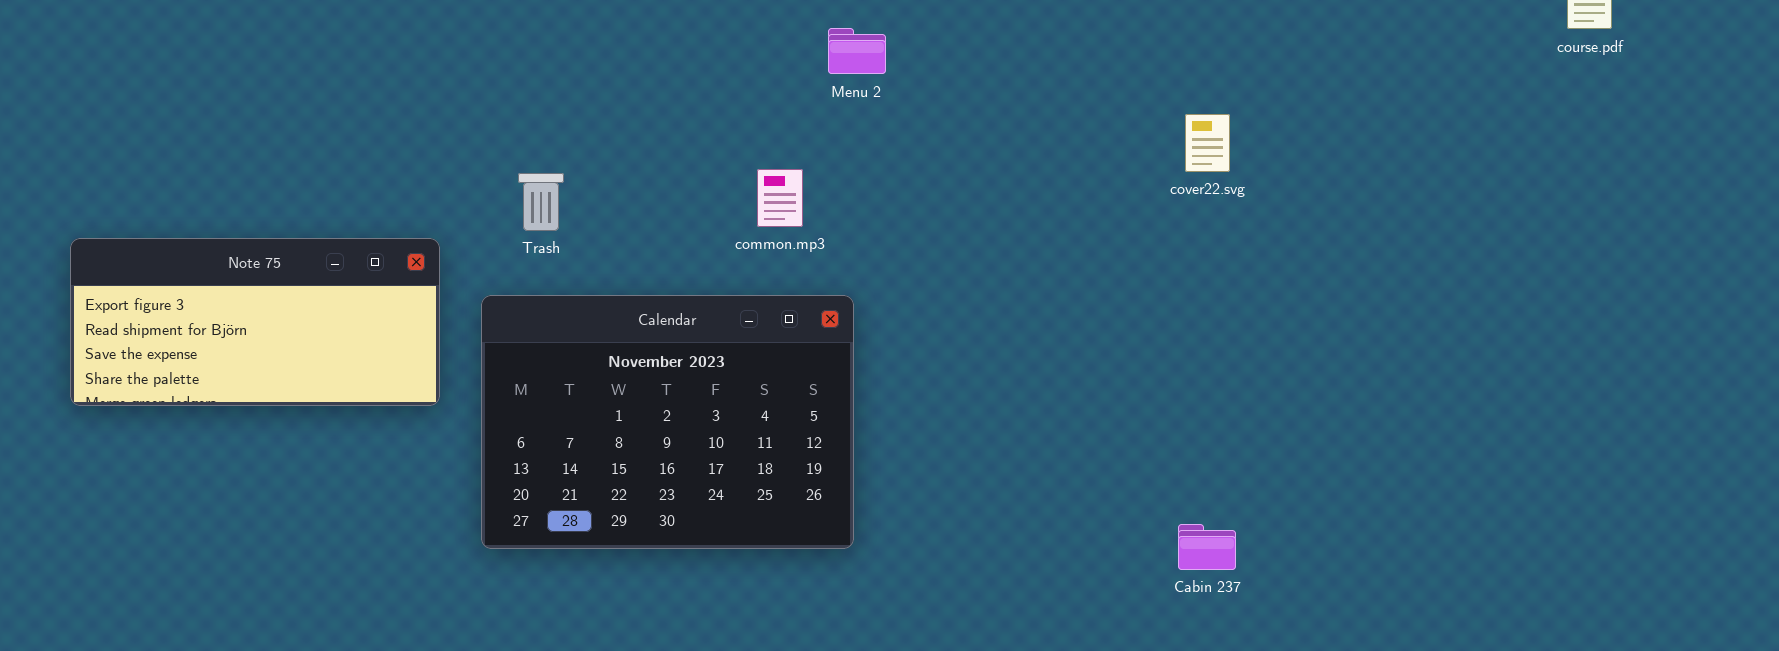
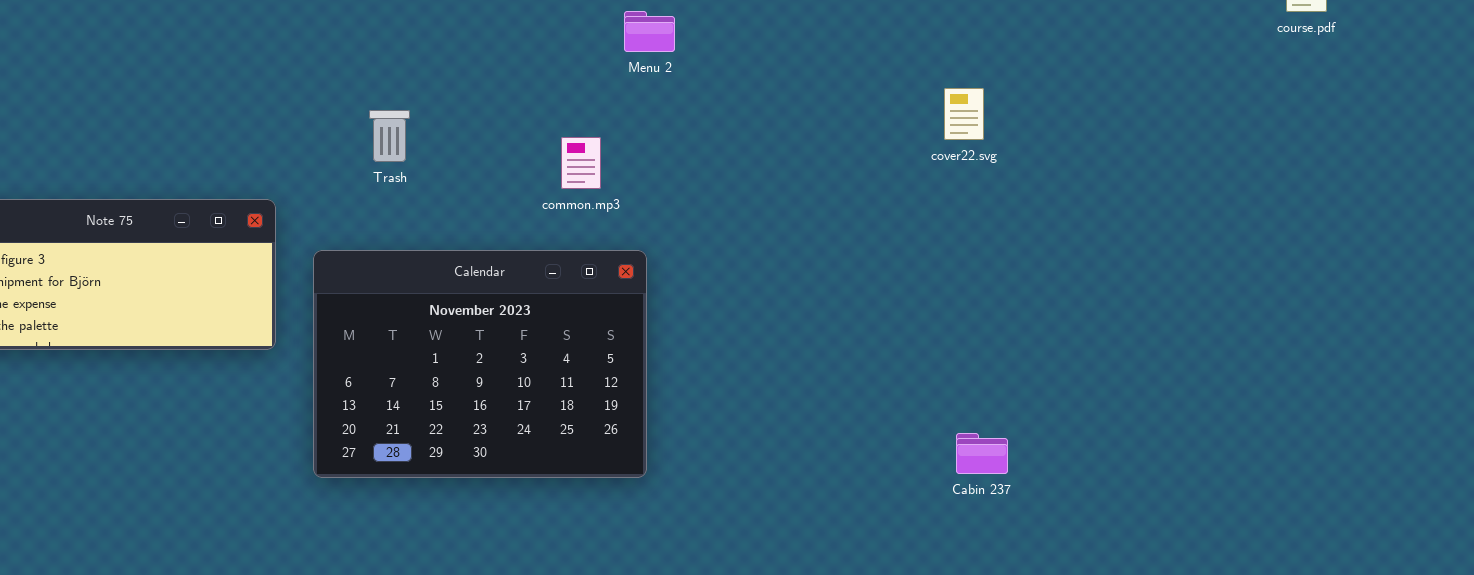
Trash: [518,173,564,231] -> [369,110,410,162], moved
Cabin 237: [1178,524,1236,570] -> [956,433,1008,474], moved

